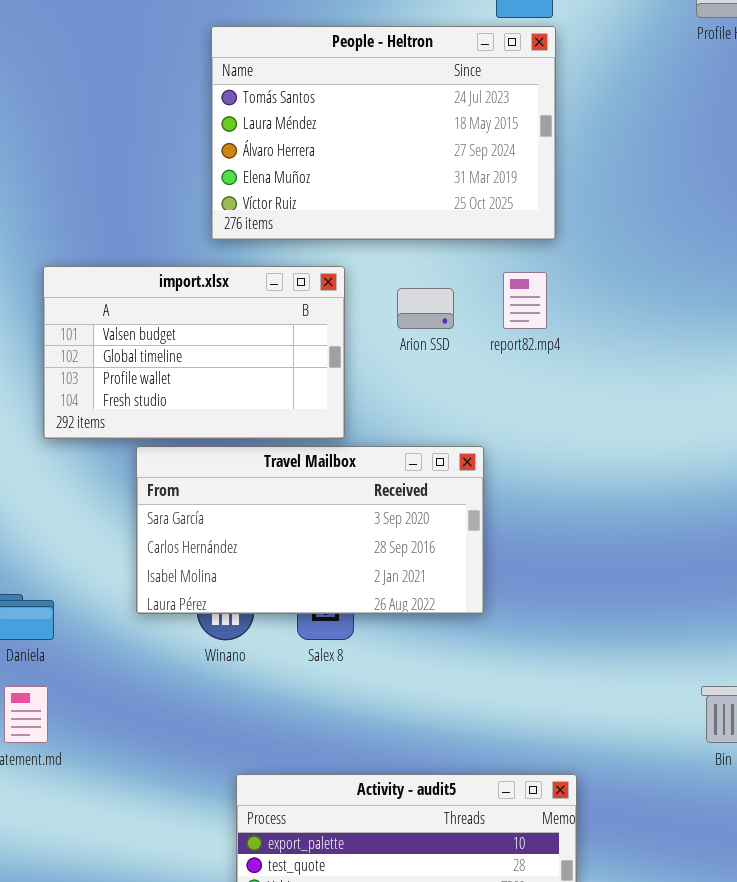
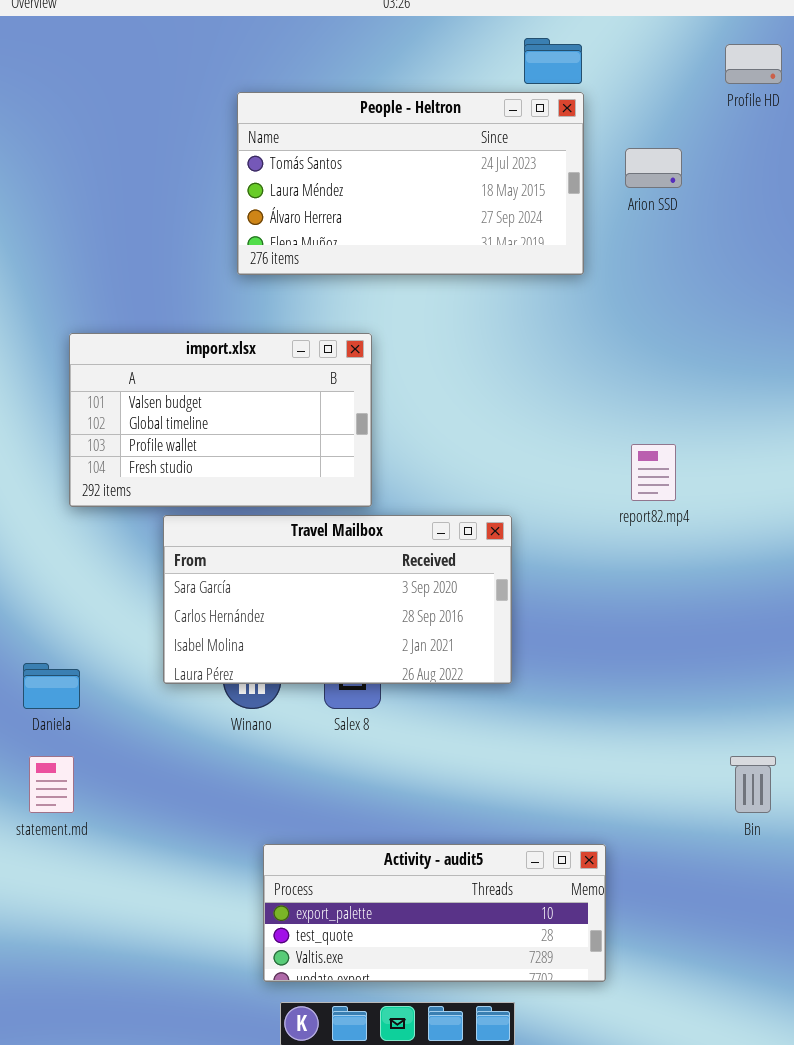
People - Heltron: [211,26,556,240] -> [237,92,584,275], resized
report82.mp4: [503,272,547,329] -> [631,444,676,501], moved
Arion SSD: [397,288,454,329] -> [625,148,682,188], moved

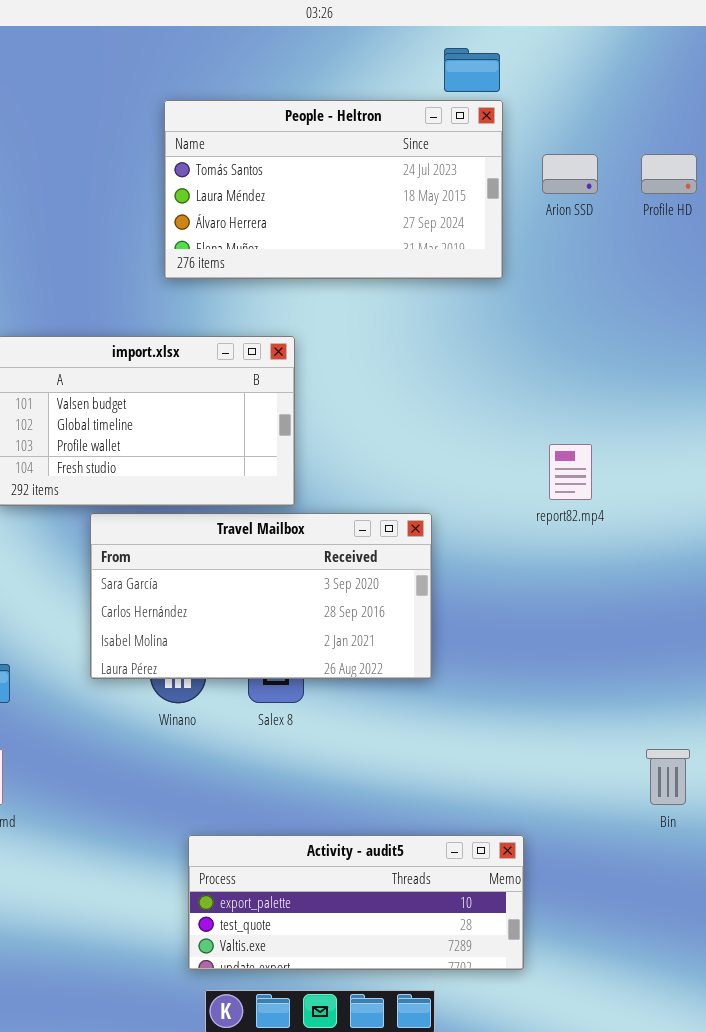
Profile HD: [725,44,782,84] -> [641,154,697,194], moved

